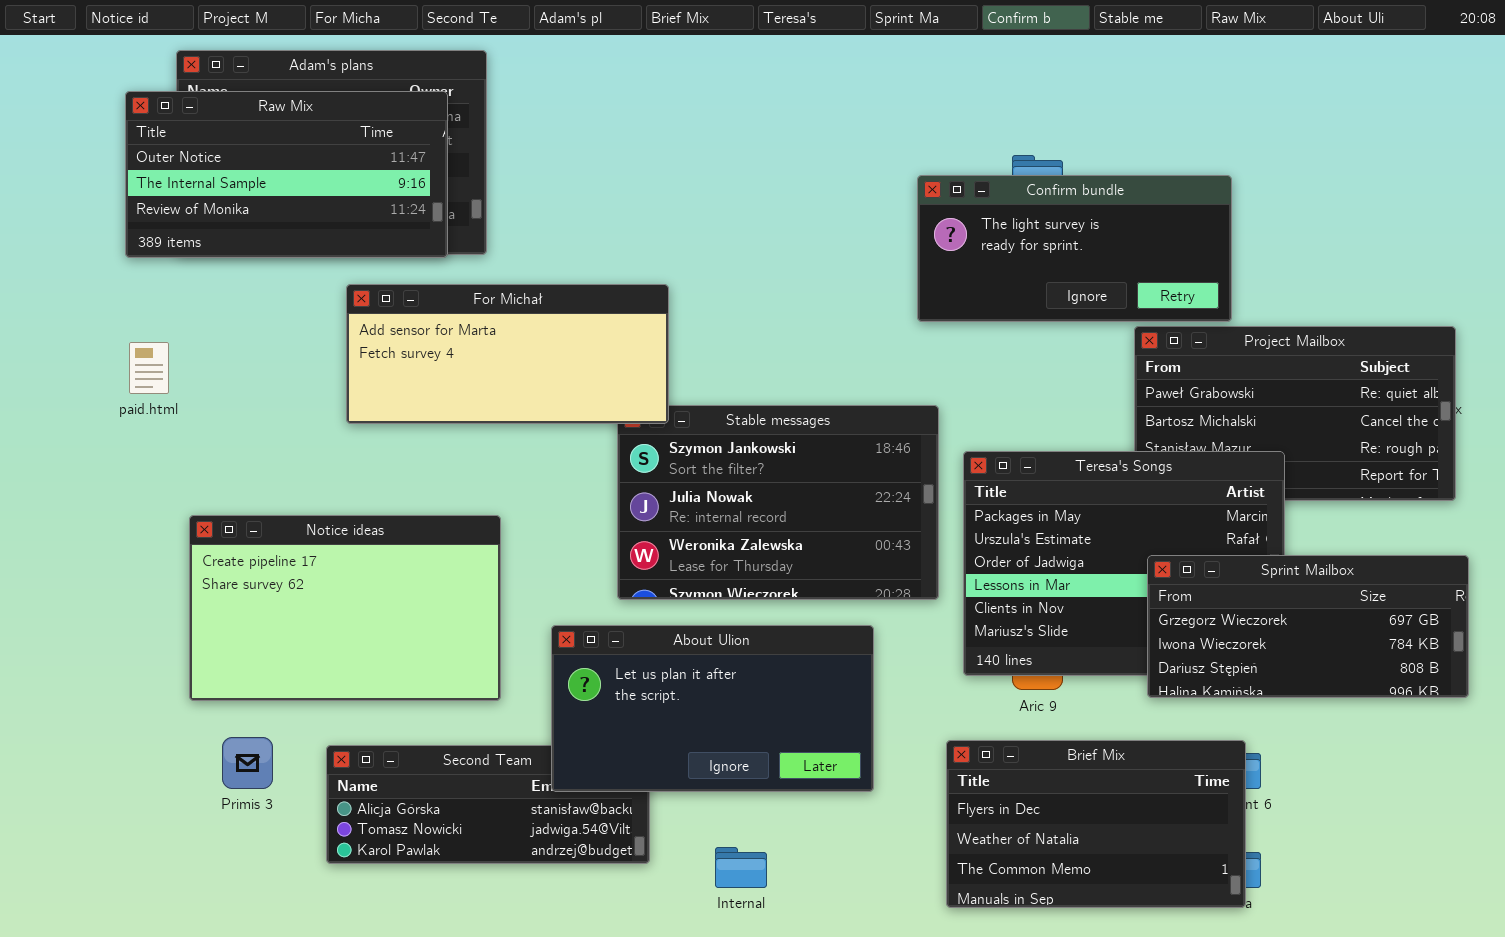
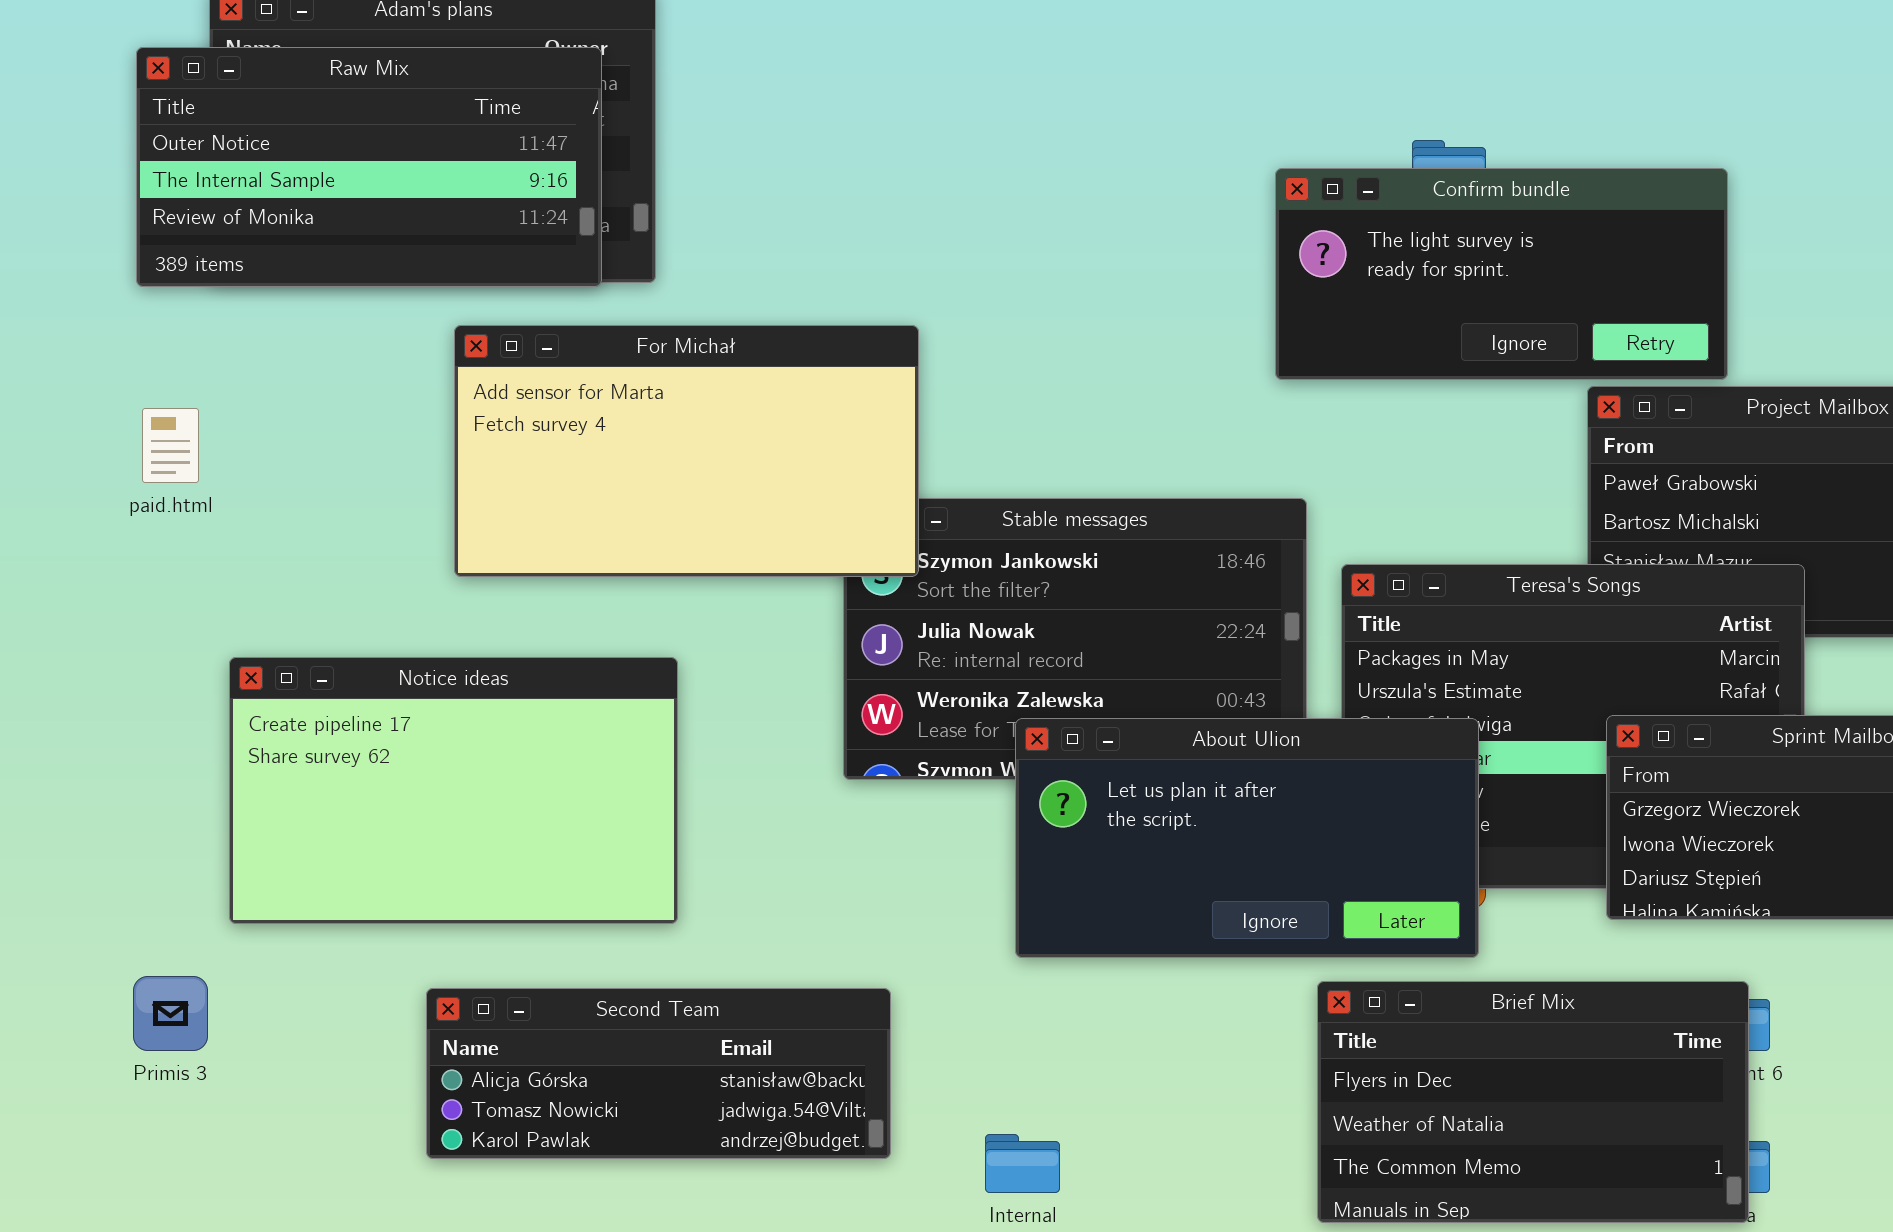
For Michał: [346,284,669,424] -> [454,325,919,577], resized
About Ulion: [551,625,874,792] -> [1015,718,1479,958], moved
Primis 3: [222,737,273,789] -> [133,976,208,1051], moved

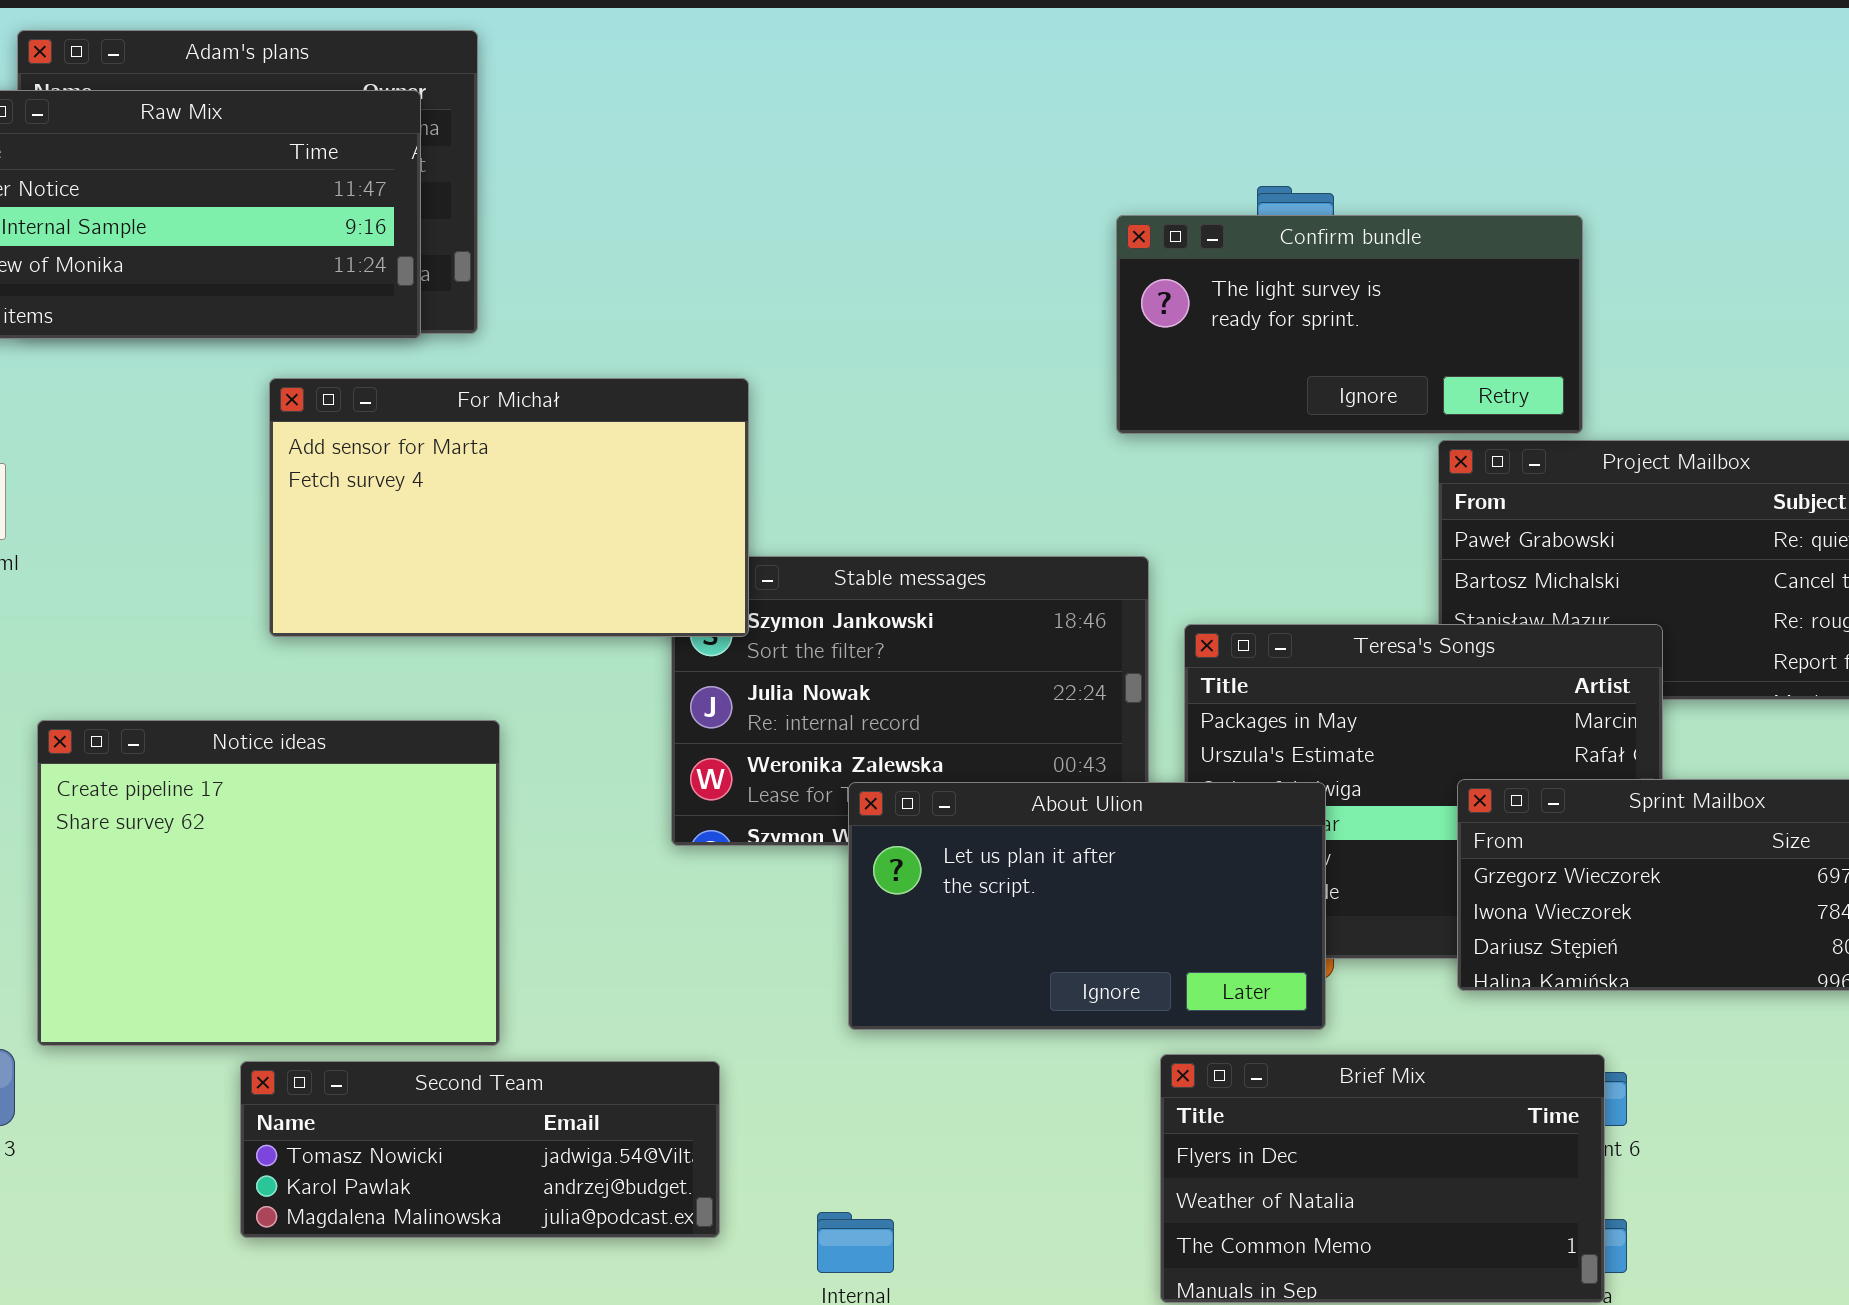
Notice ideas: [229,657,678,924] -> [37,720,500,1046], resized
Second Team: [426,988,891,1159] -> [240,1061,720,1238], scrolled down 1 row

